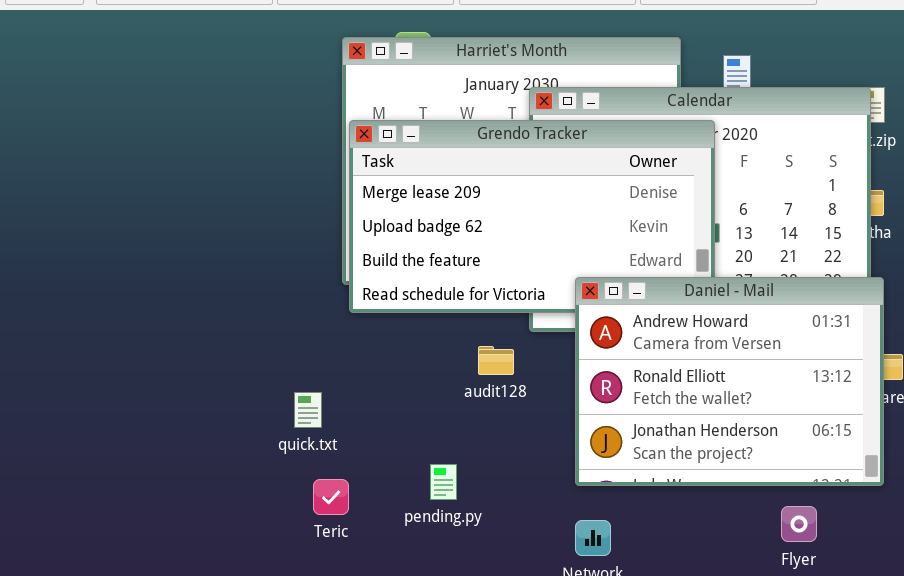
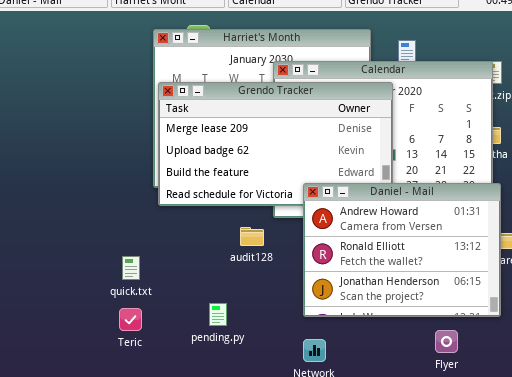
Teric: [313,479,349,515] -> [119,308,142,331], moved

